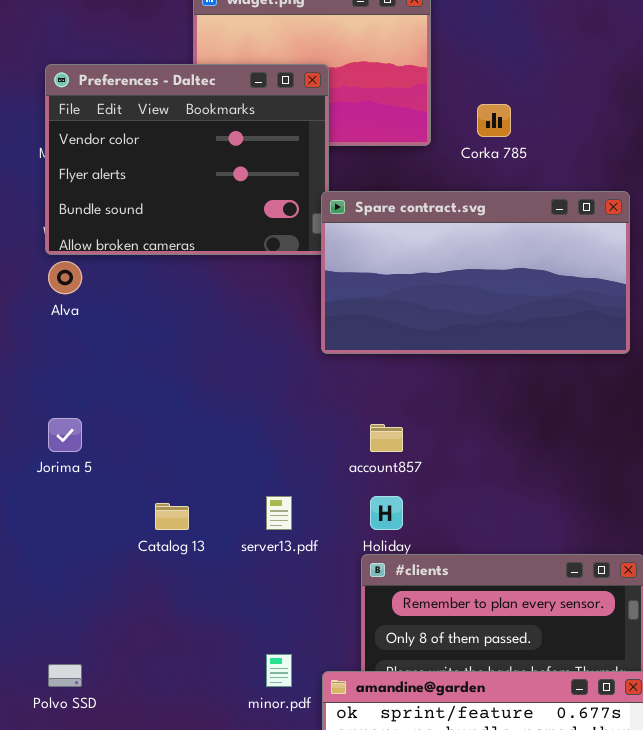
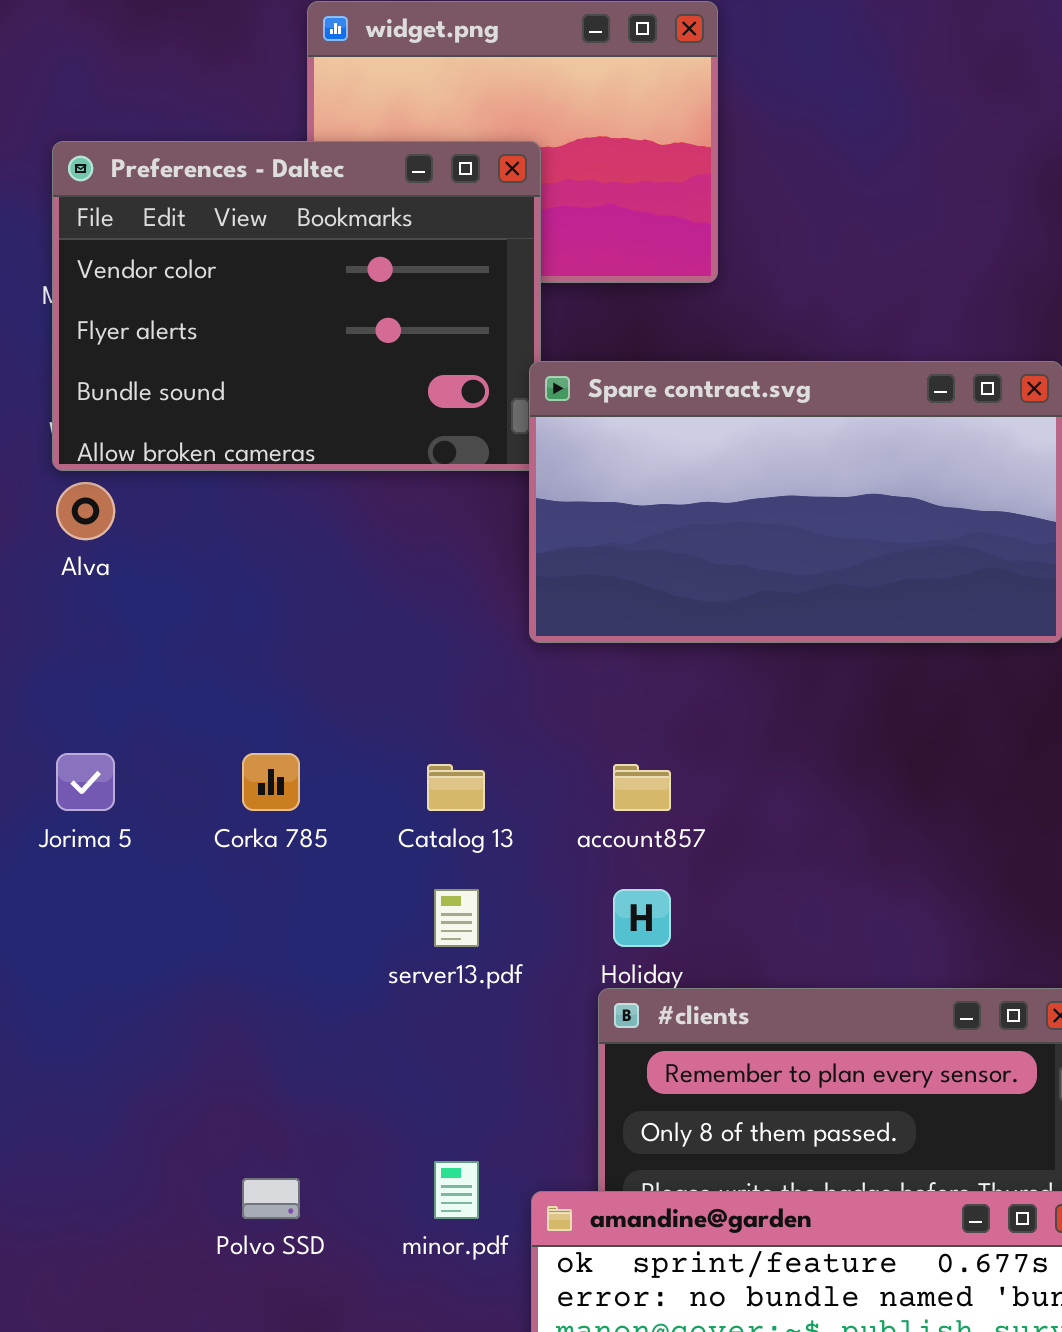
Corka 785: [477,104,511,137] -> [242,753,300,811], moved
Catalog 13: [155,503,189,530] -> [427,764,485,811], moved
Polvo SSD: [48,664,82,687] -> [242,1178,300,1219], moved

